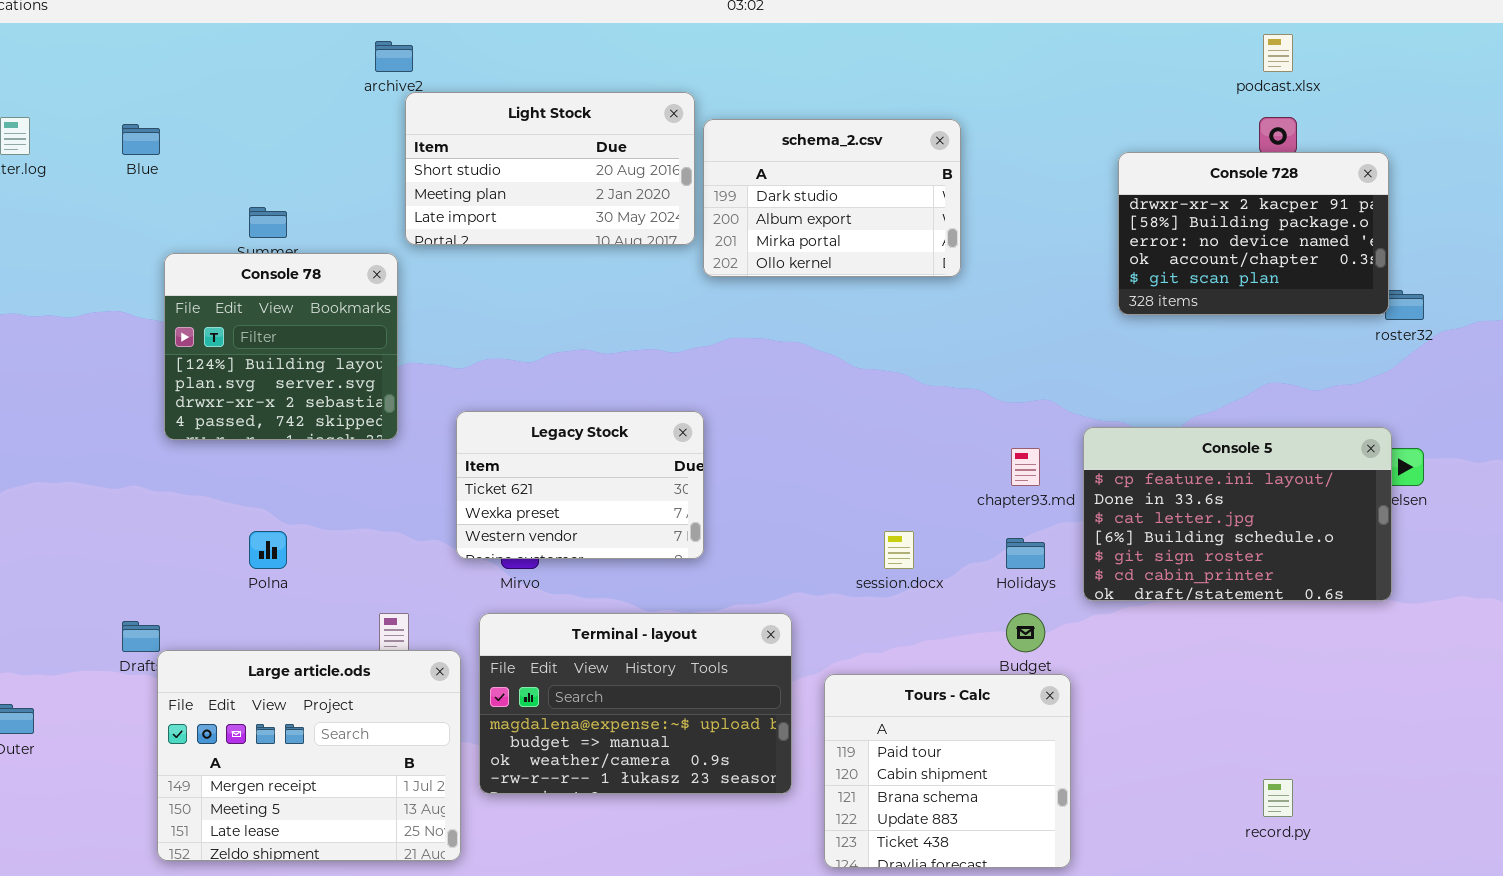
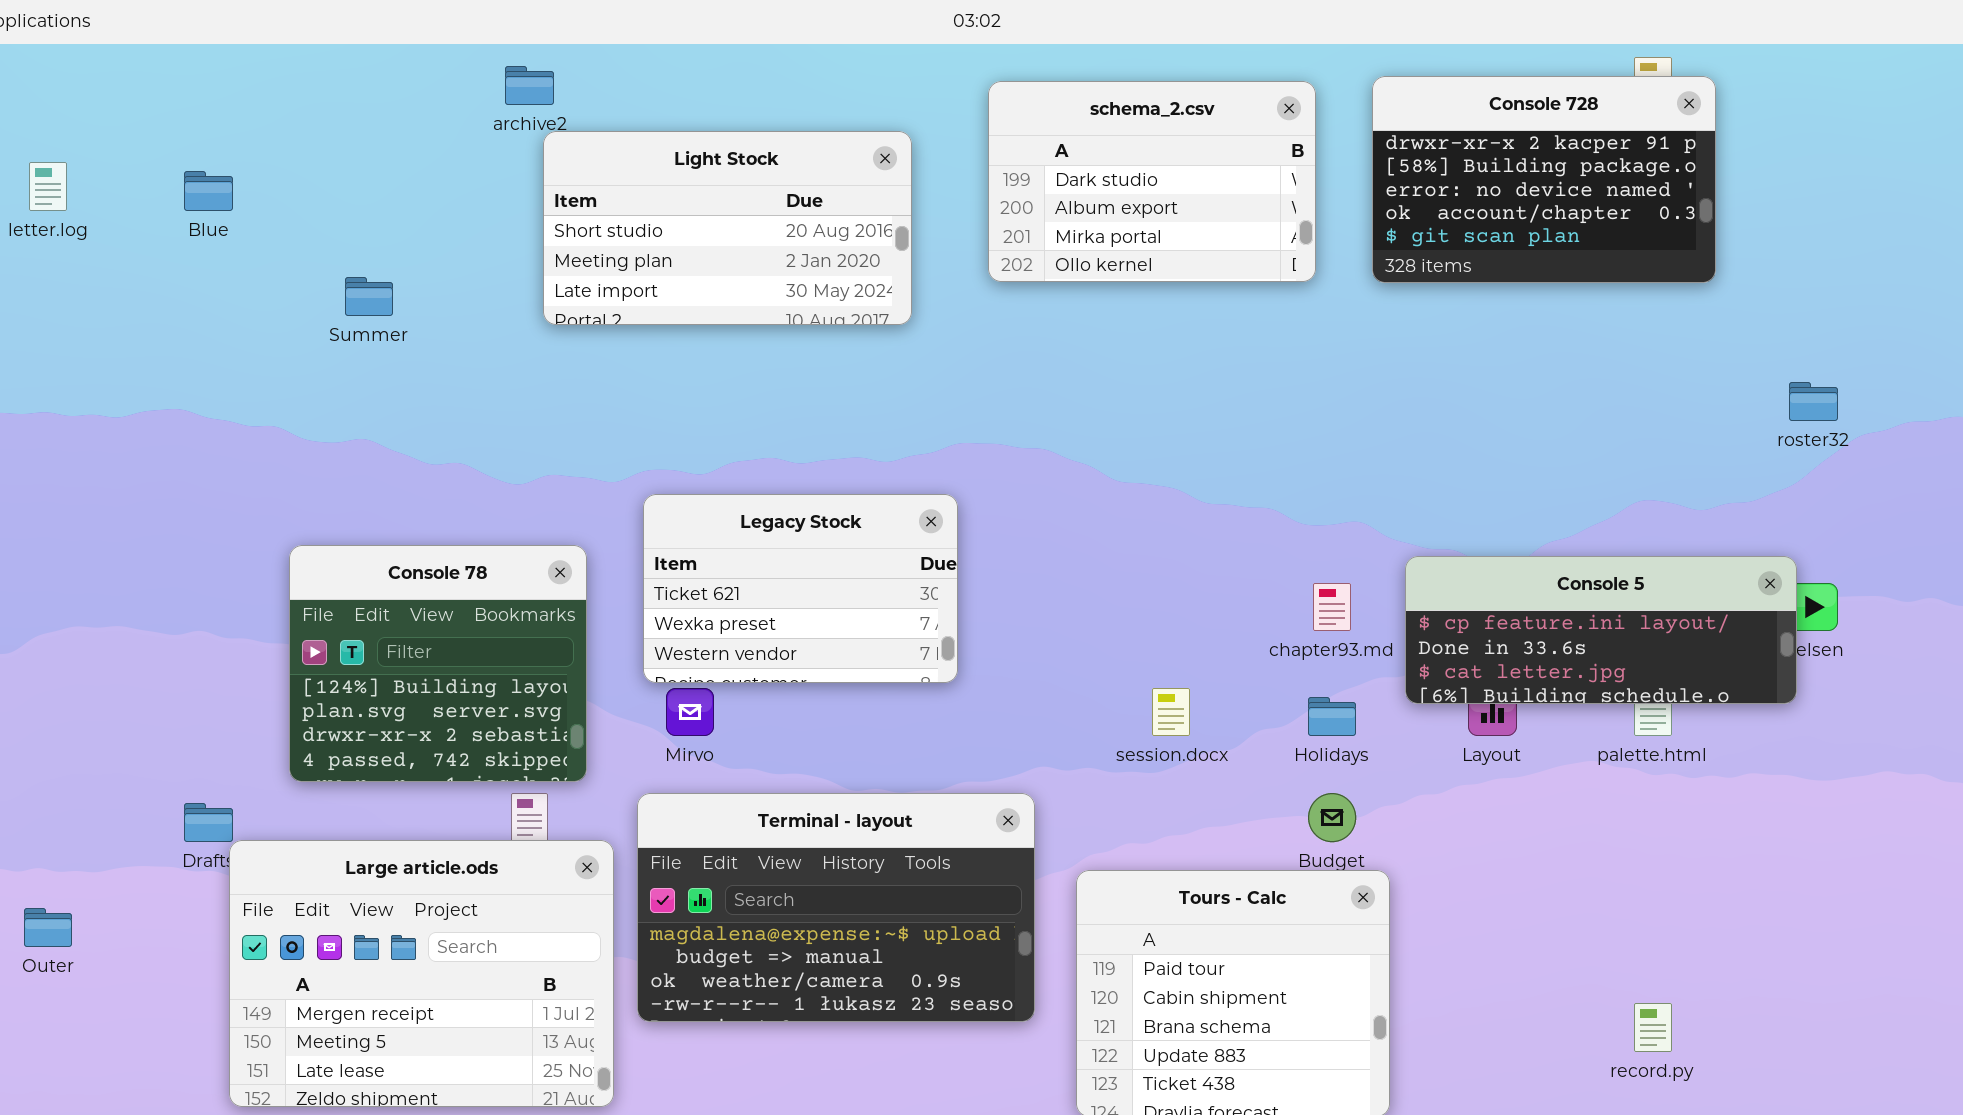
schema_2.csv: [703,119,961,277] -> [988,81,1316,282], moved
Console 728: [1118,152,1389,315] -> [1372,76,1716,283], moved
Console 78: [164,253,398,440] -> [289,545,587,782], moved
Legacy Stock: [456,411,704,559] -> [643,494,958,683], moved
Console 5: [1083,427,1392,601] -> [1405,556,1797,704], resized

